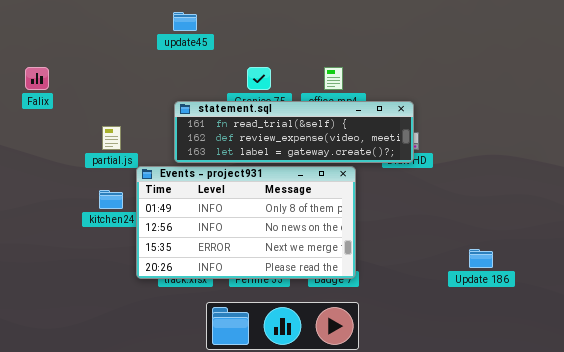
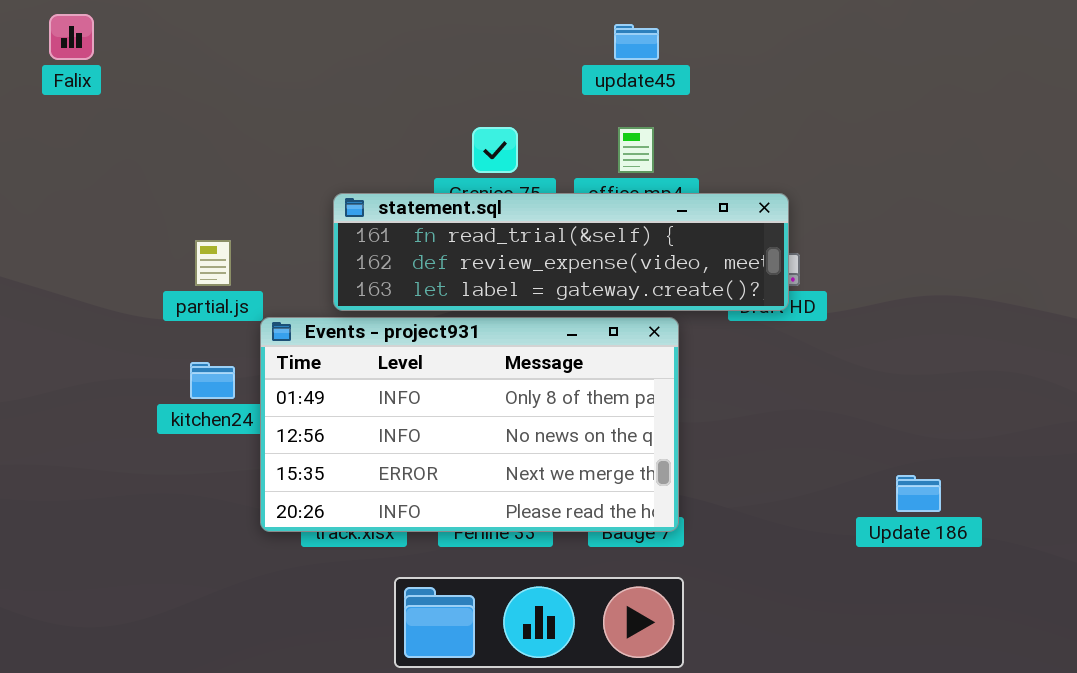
update45: [173,12,197,31] -> [614,24,659,60], moved
Falix: [25,67,49,90] -> [49,14,94,60], moved

